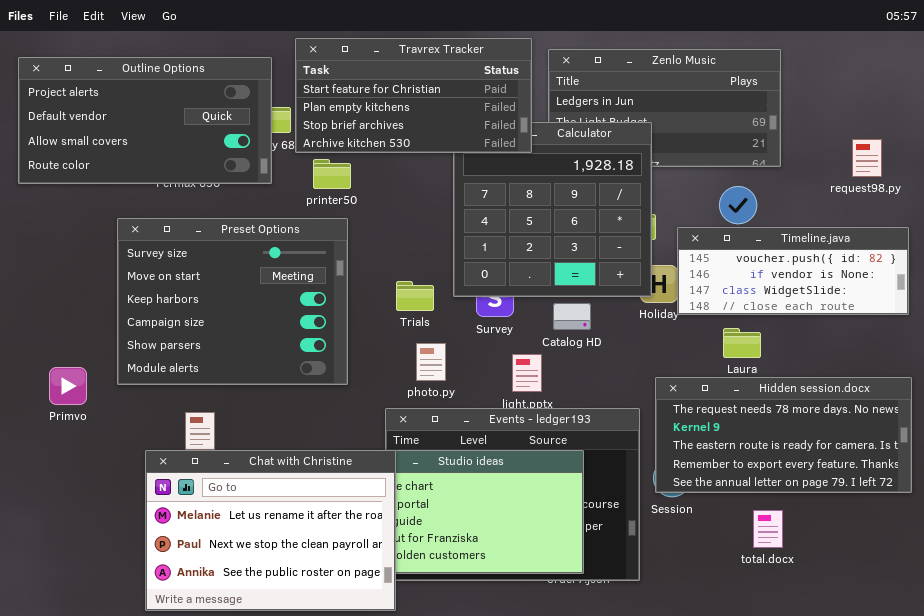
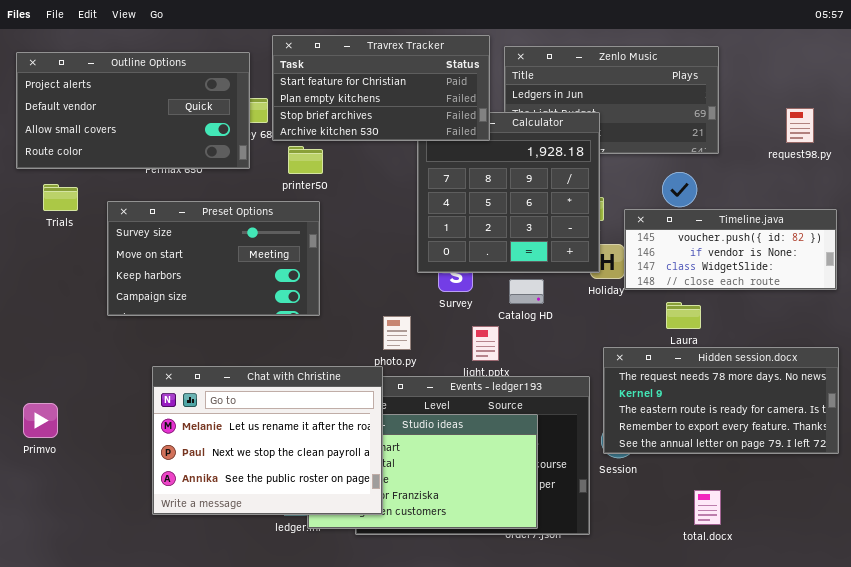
request98.py: [852,139,882,177] -> [786,108,814,143], moved
Preset Options: [117,218,348,385] -> [107,201,320,316], resized
Trials: [396,281,434,311] -> [43,184,78,211], moved
Primvo: [49,367,87,405] -> [23,403,58,438], moved
Chat with Christine: [145,450,396,611] -> [152,366,383,515], moved
total.docx: [753,510,783,548] -> [694,490,721,525], moved

